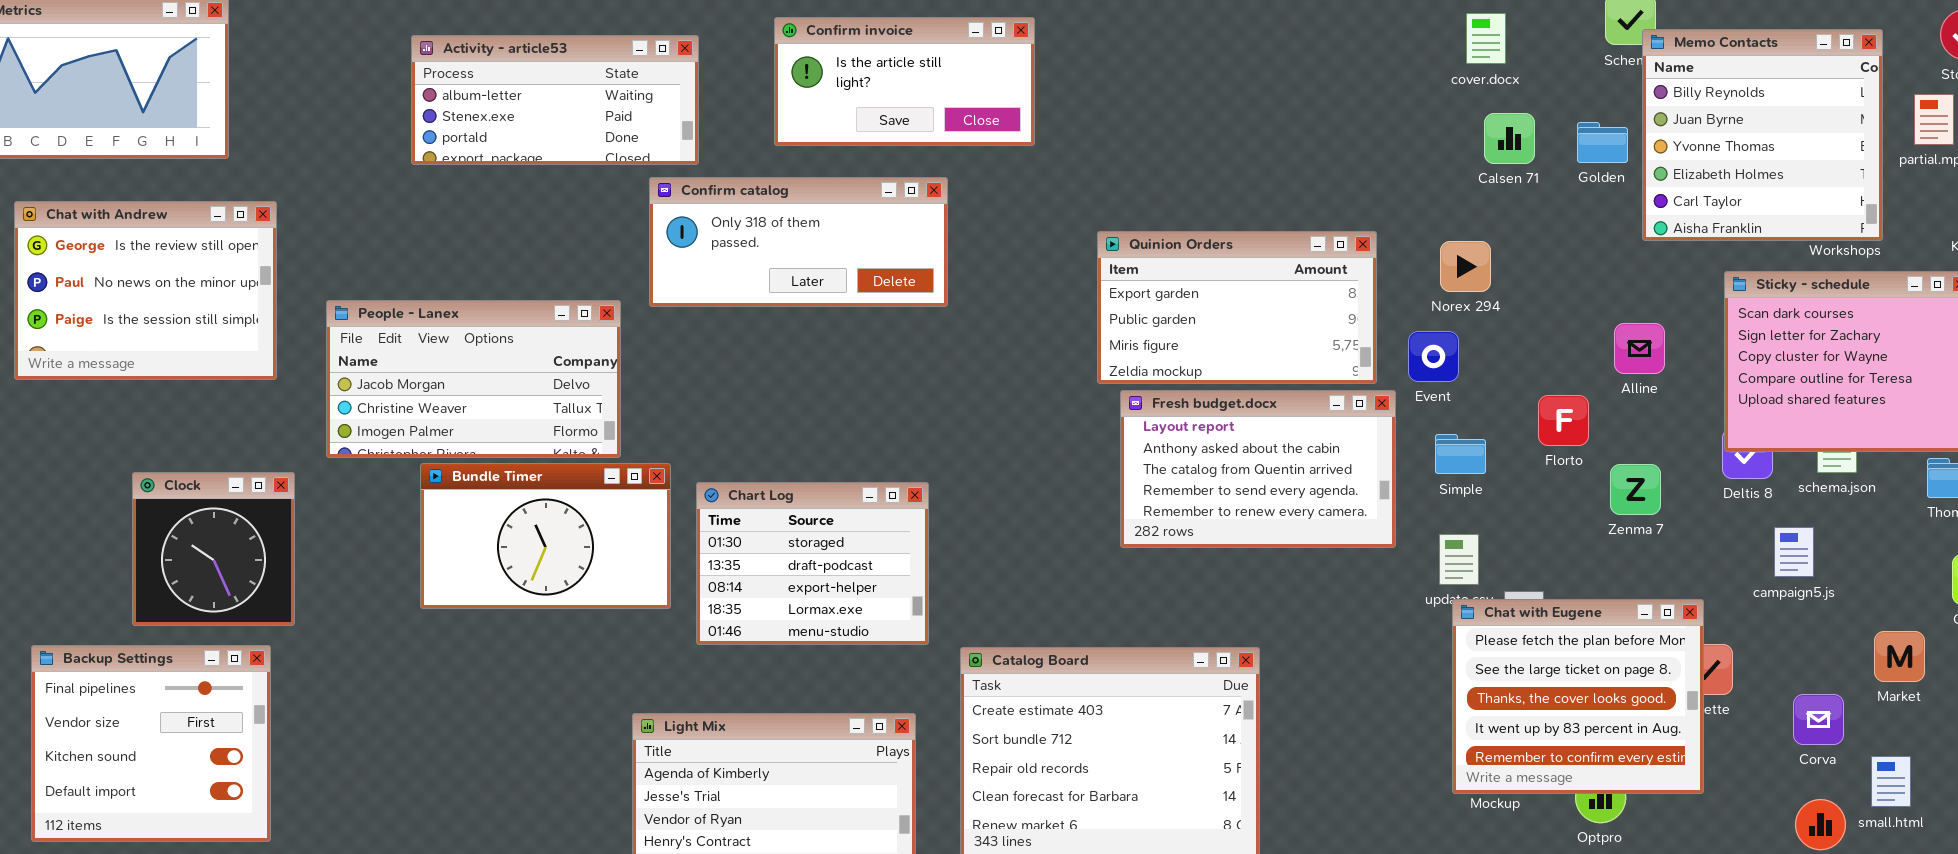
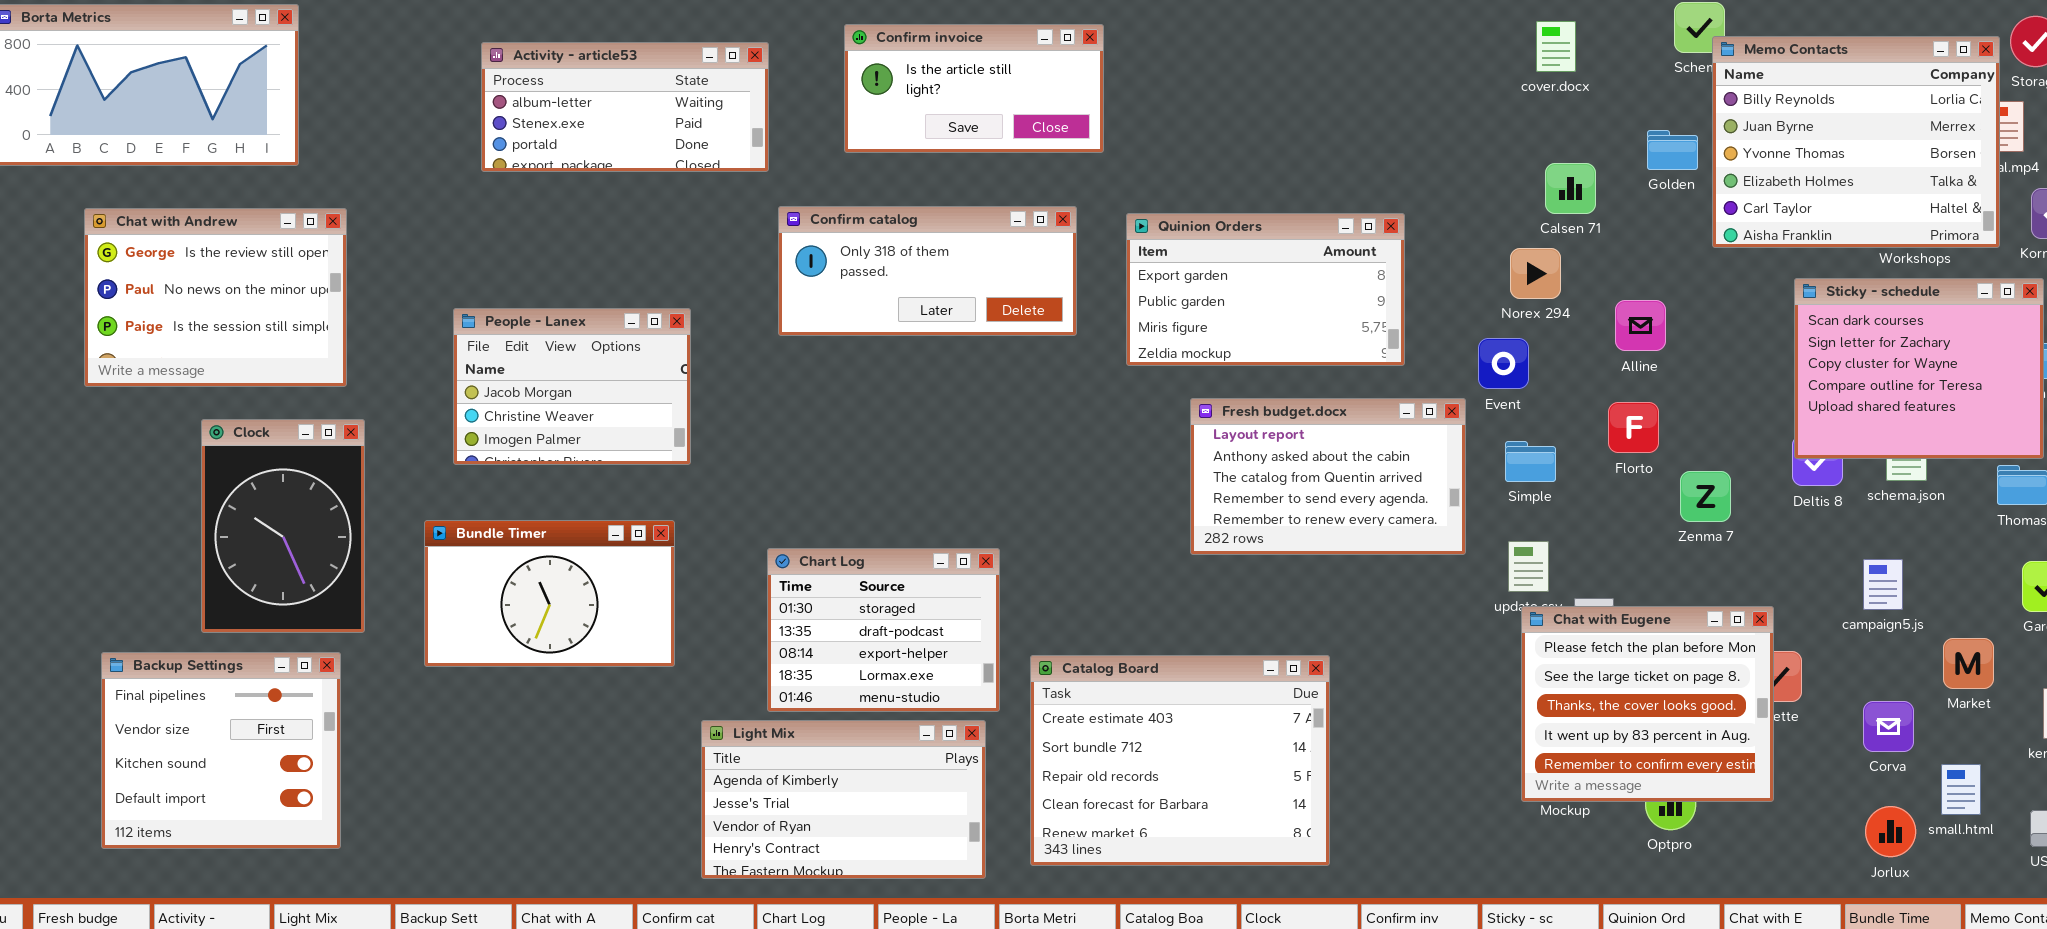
Memo Contacts: [1642,29,1883,241] -> [1712,36,2000,248], resized
Calsen 71: [1484,113,1535,164] -> [1545,163,1596,214], moved
Confirm catalog: [649,177,948,307] -> [778,206,1077,336], moved
Quinion Orders: [1097,231,1377,384] -> [1126,213,1405,366], moved
People - Lanex: [326,300,621,458] -> [453,308,691,465], resized
Alline: [1614,323,1665,374] -> [1615,300,1666,351], moved
Bundle Timer: [420,463,671,609] -> [424,520,675,667], moved
Clock: [132,472,295,626] -> [201,419,365,633], resized
Chart Log: [696,482,929,645] -> [767,548,1000,712], moved
campaign5.js: [1774,527,1814,577] -> [1863,559,1903,610], moved

